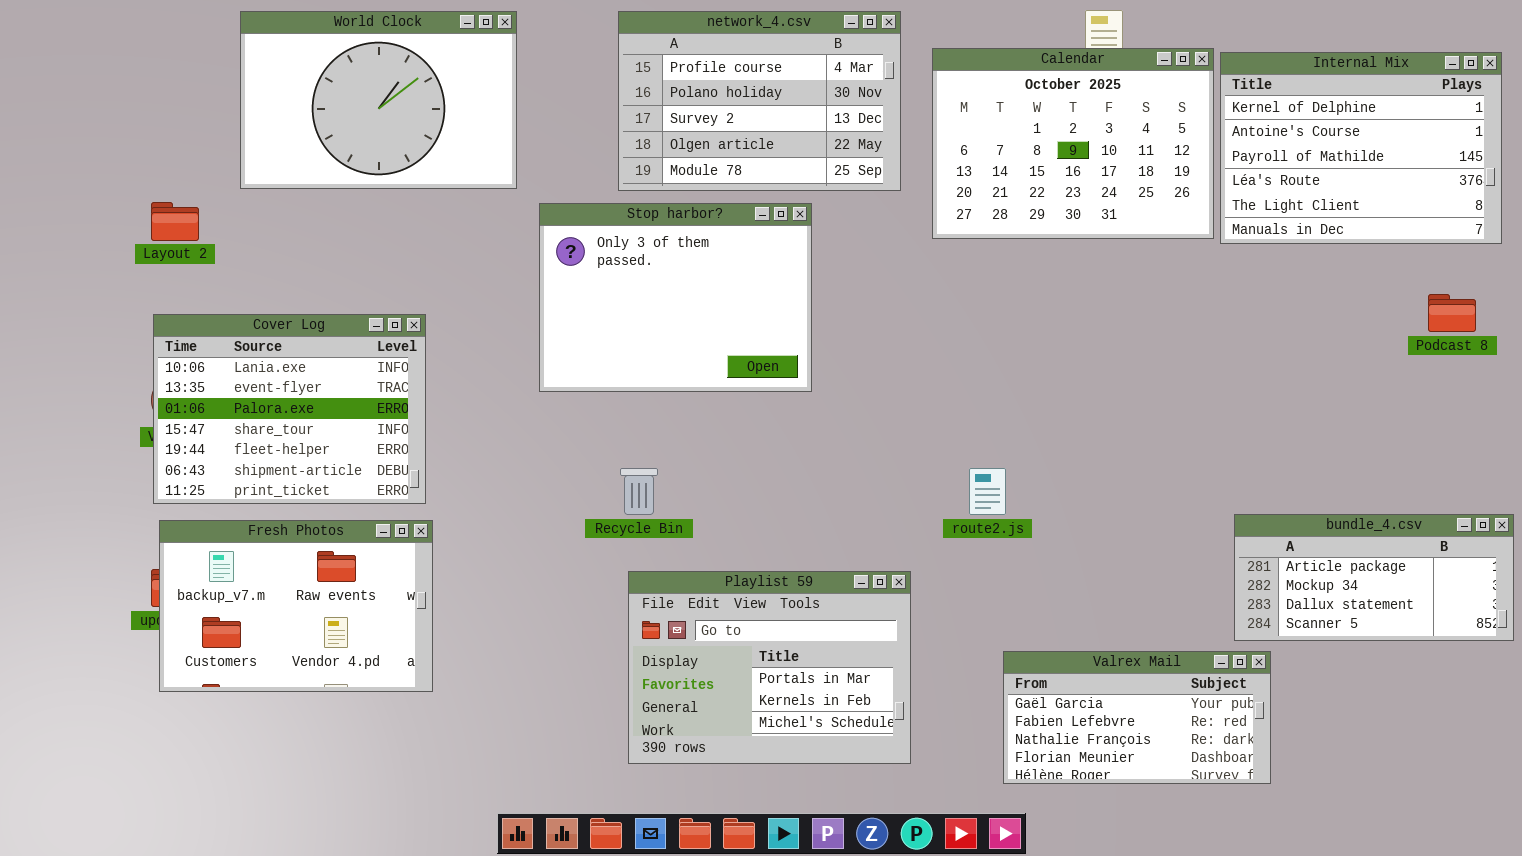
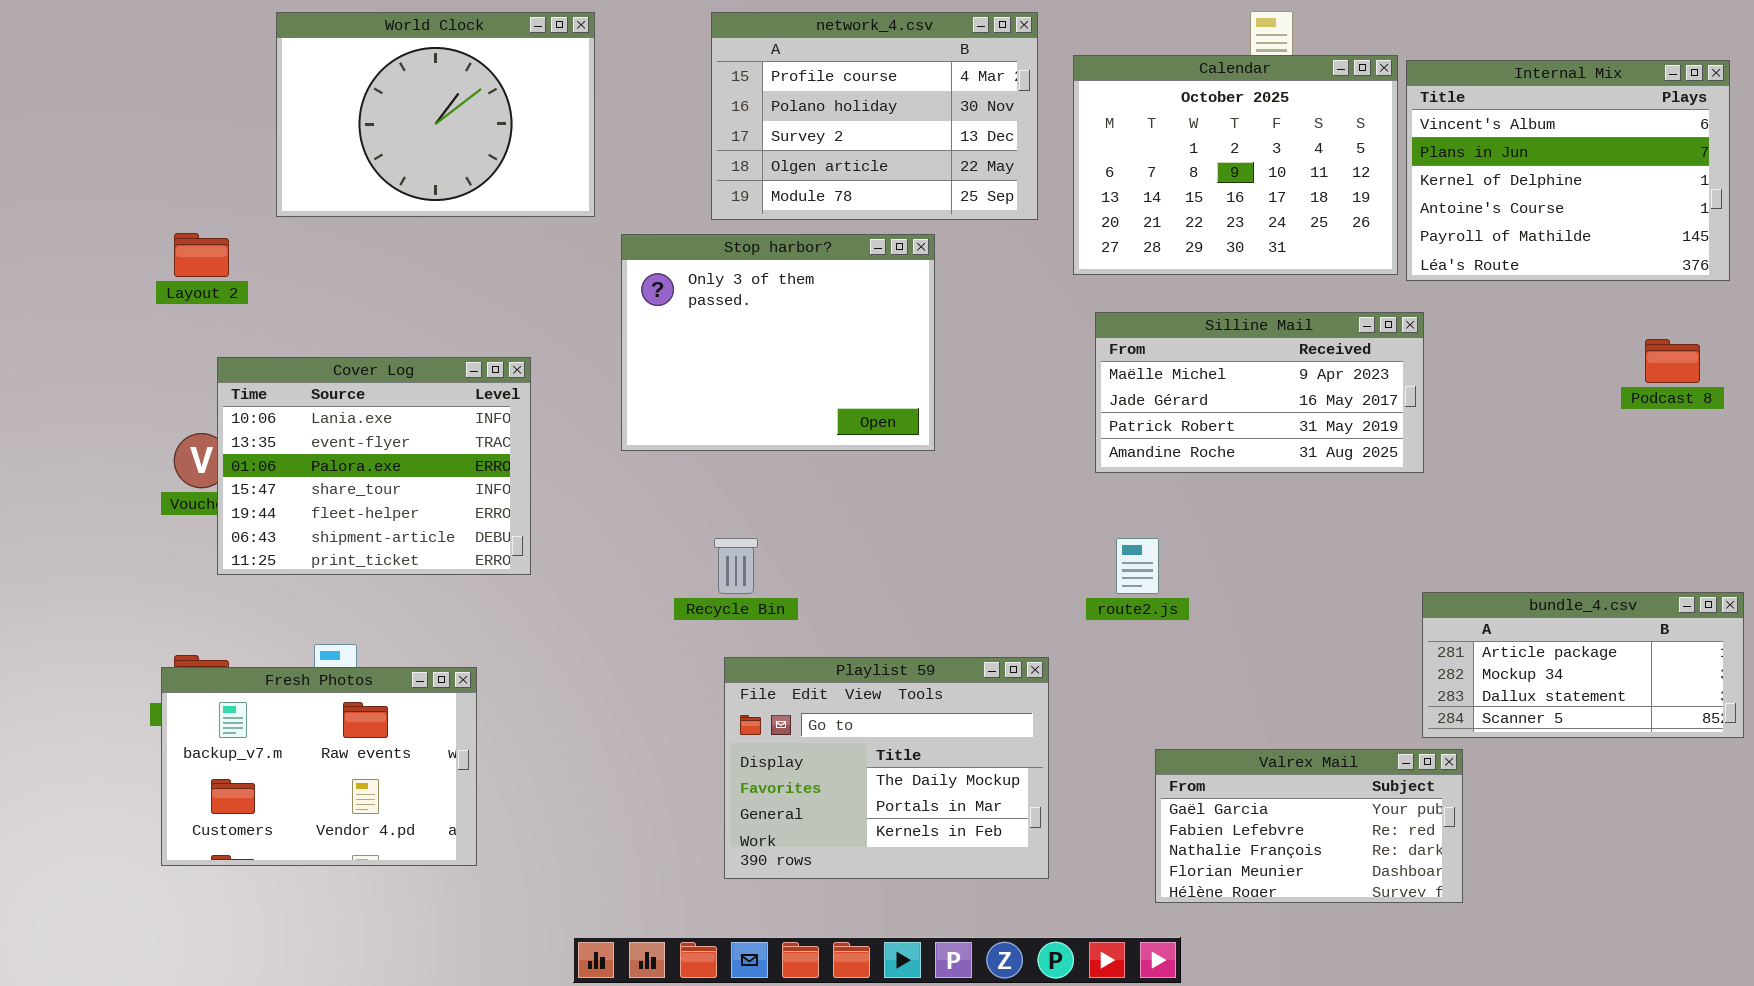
Internal Mix: [1220,52,1502,244] -> [1406,60,1730,281], scrolled up 2 rows
Silline Mail: none -> [1095,312,1424,473], opened
Cover Log: [153,314,426,504] -> [217,357,531,575], moved
Fresh Photos: [159,520,433,692] -> [161,667,477,866], moved
Playlist 59: [628,571,911,764] -> [724,657,1049,879], scrolled up 1 row

